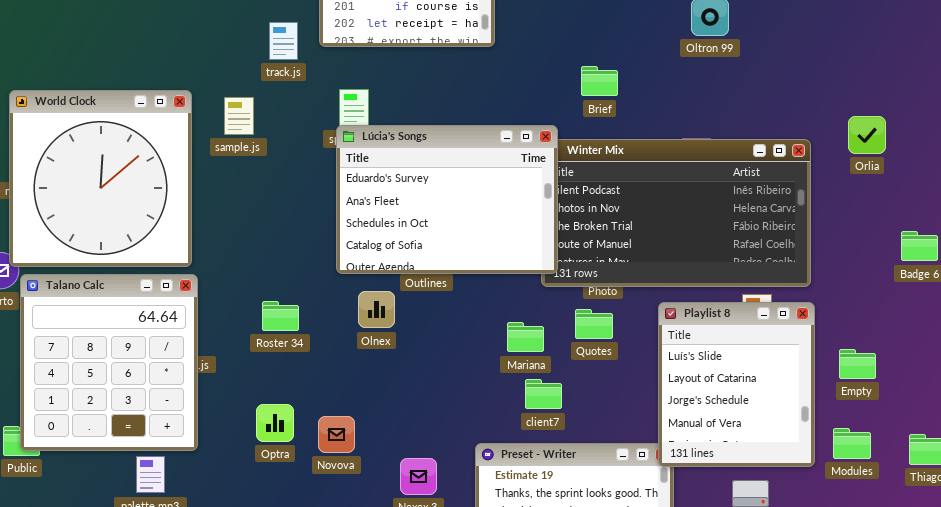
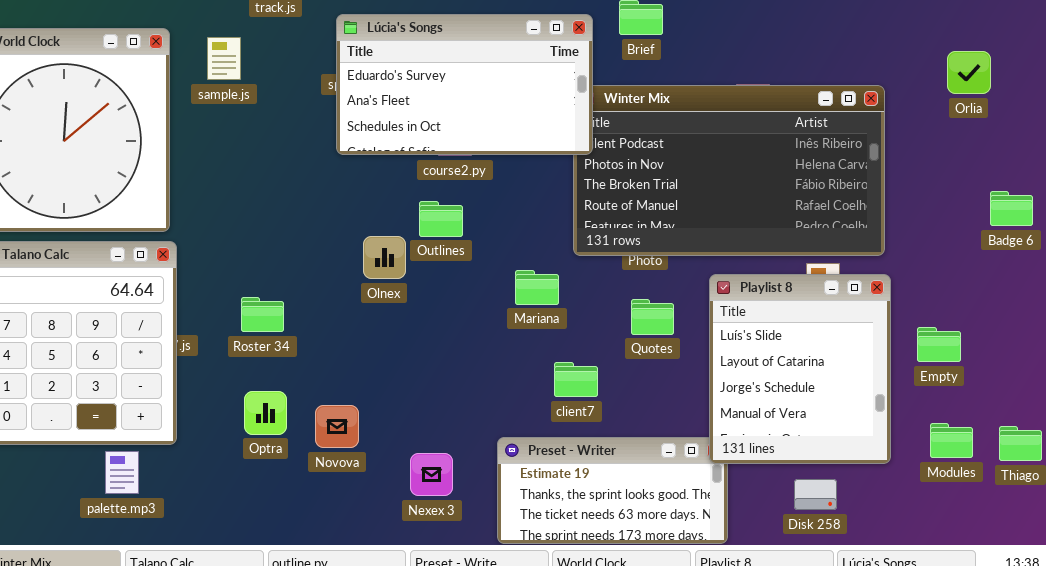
Orlia: [848,116,886,154] -> [947,51,991,94], moved
Lúcia's Songs: [336,125,558,274] -> [336,14,593,155], moved, resized
Olnex: [358,291,395,328] -> [363,236,406,279], moved
Roster 34: [262,301,299,331] -> [241,297,284,332], moved
Quotes: [575,309,613,339] -> [631,299,674,335], moved
Mariana: [507,322,544,352] -> [515,270,559,305], moved
Modules: [833,428,871,459] -> [930,423,973,458], moved

